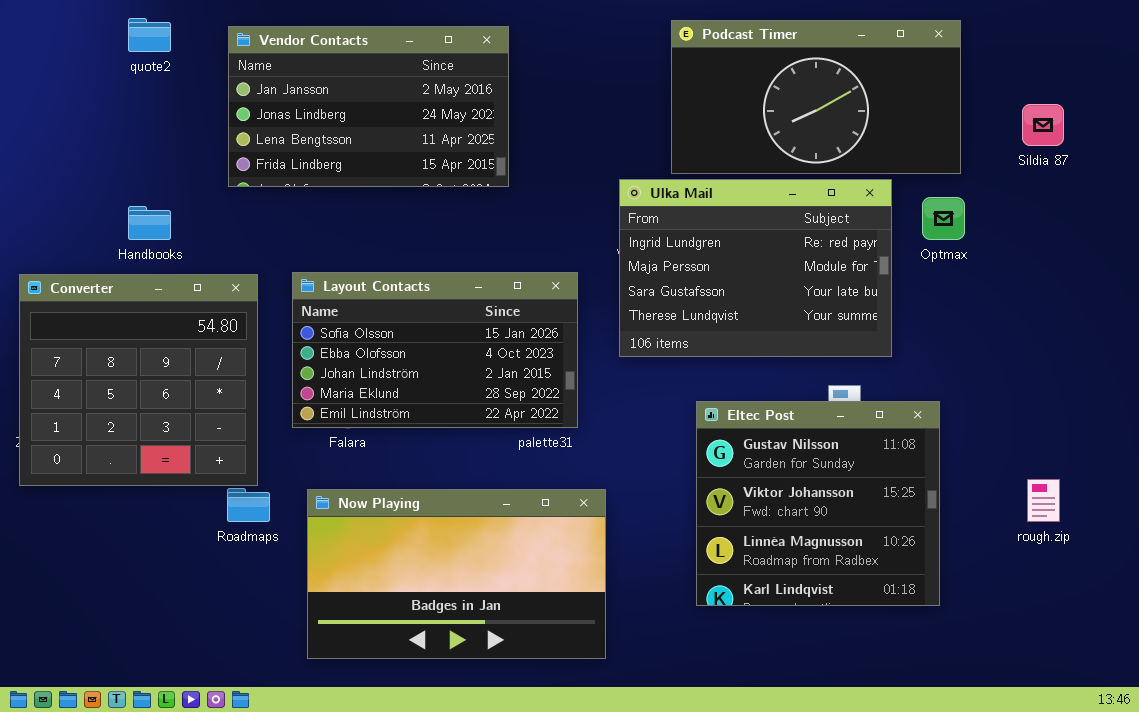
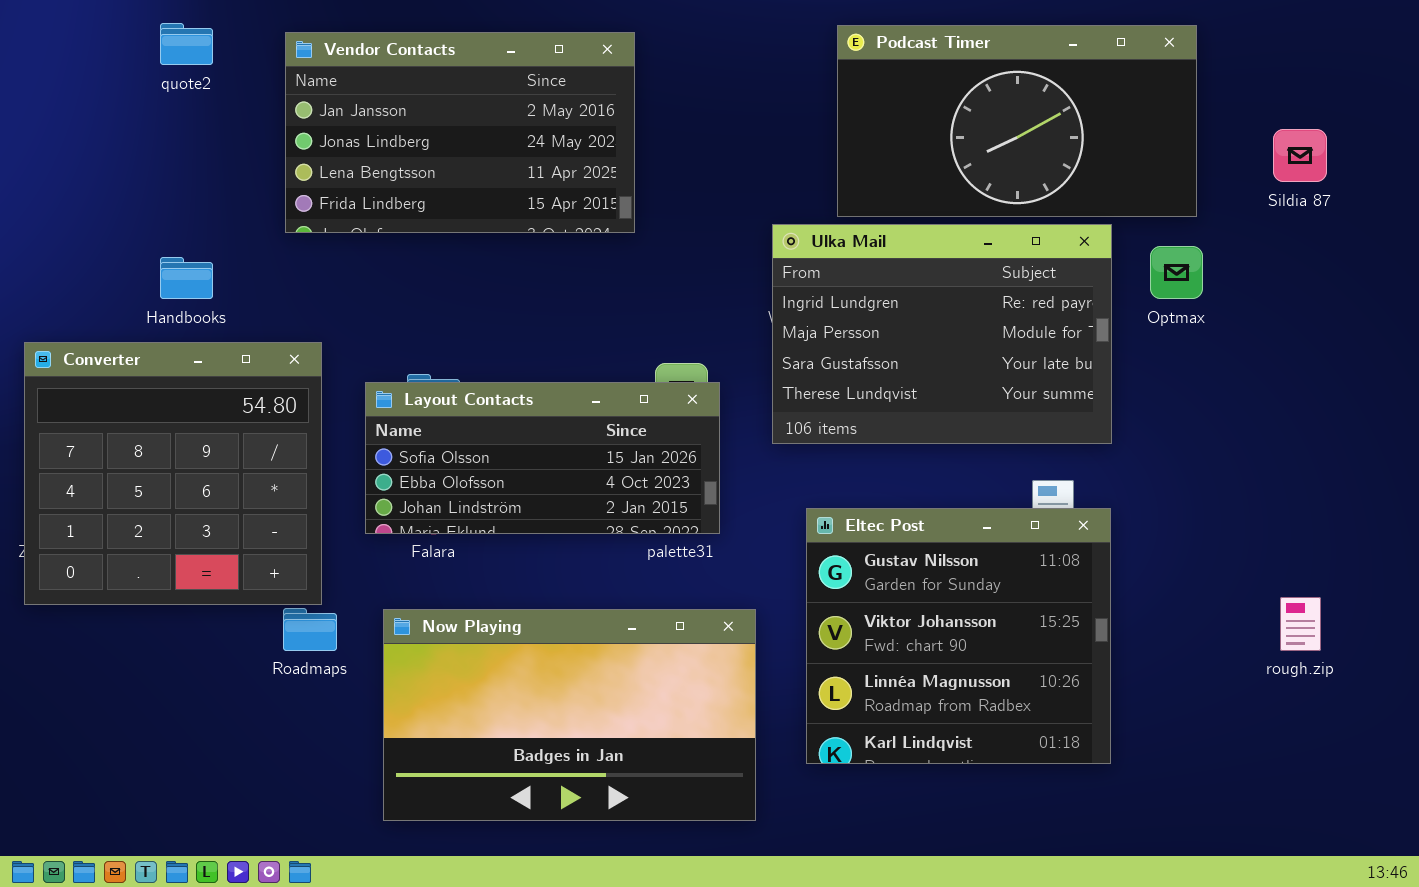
Layout Contacts: [292,272,578,428] -> [365,382,720,534], resized
Eltec Post: [696,401,940,606] -> [806,508,1111,764], moved

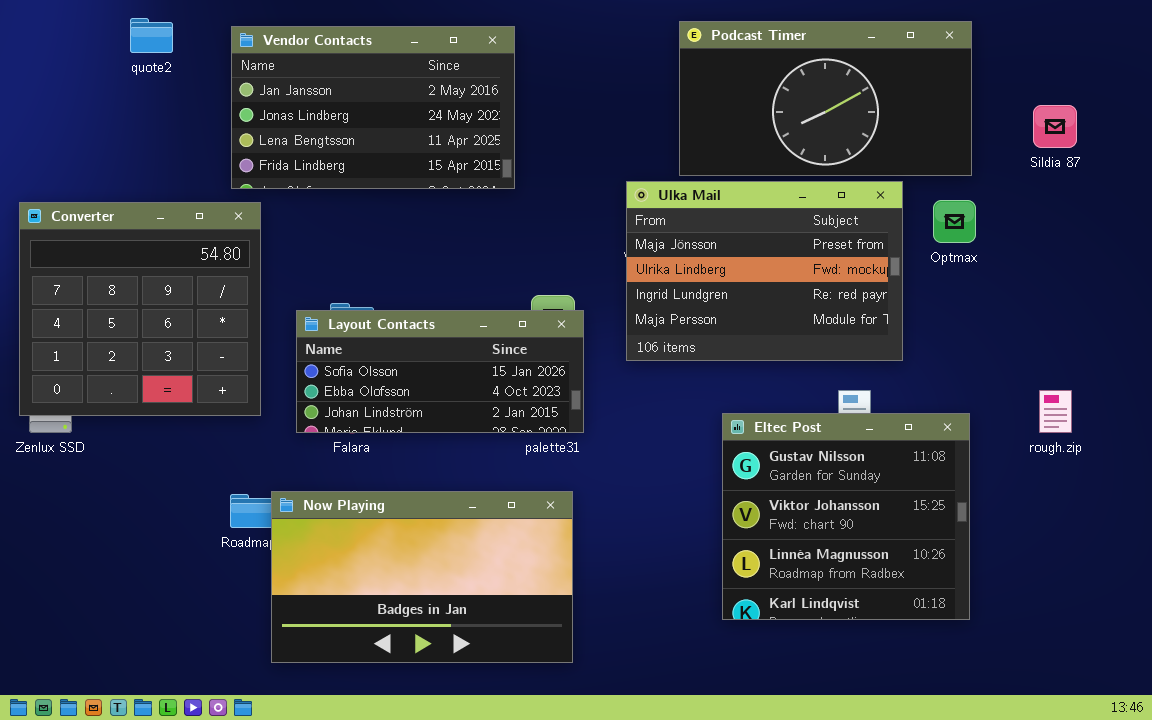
Ulka Mail: [772,224,1112,444] -> [626,181,903,361], scrolled up 2 rows
Converter: [24,342,322,605] -> [19,202,261,416], moved
Eltec Post: [806,508,1111,764] -> [722,413,970,620], moved
rough.zip: [1280,597,1321,651] -> [1039,390,1072,433], moved
Now Playing: [383,609,756,821] -> [271,491,573,663], moved

